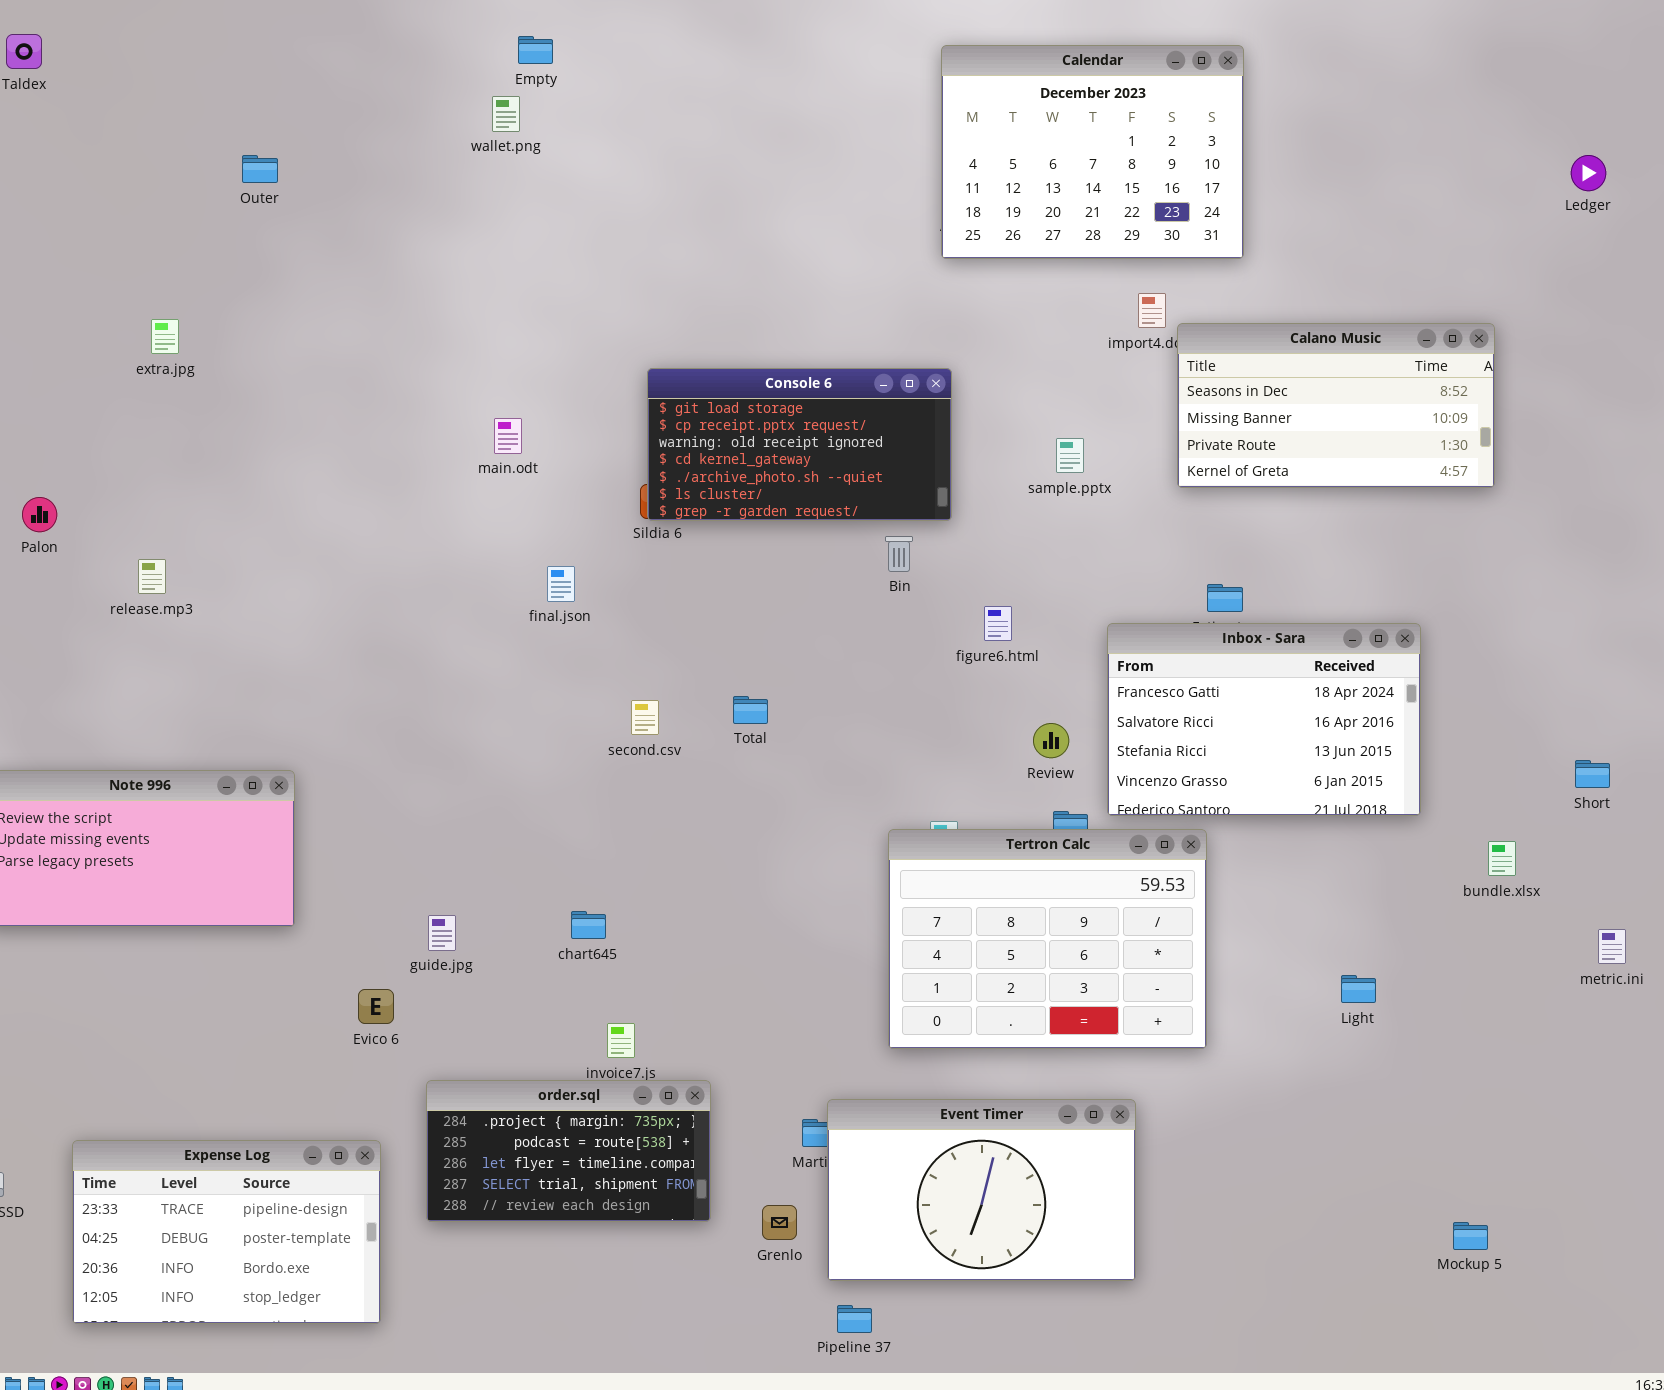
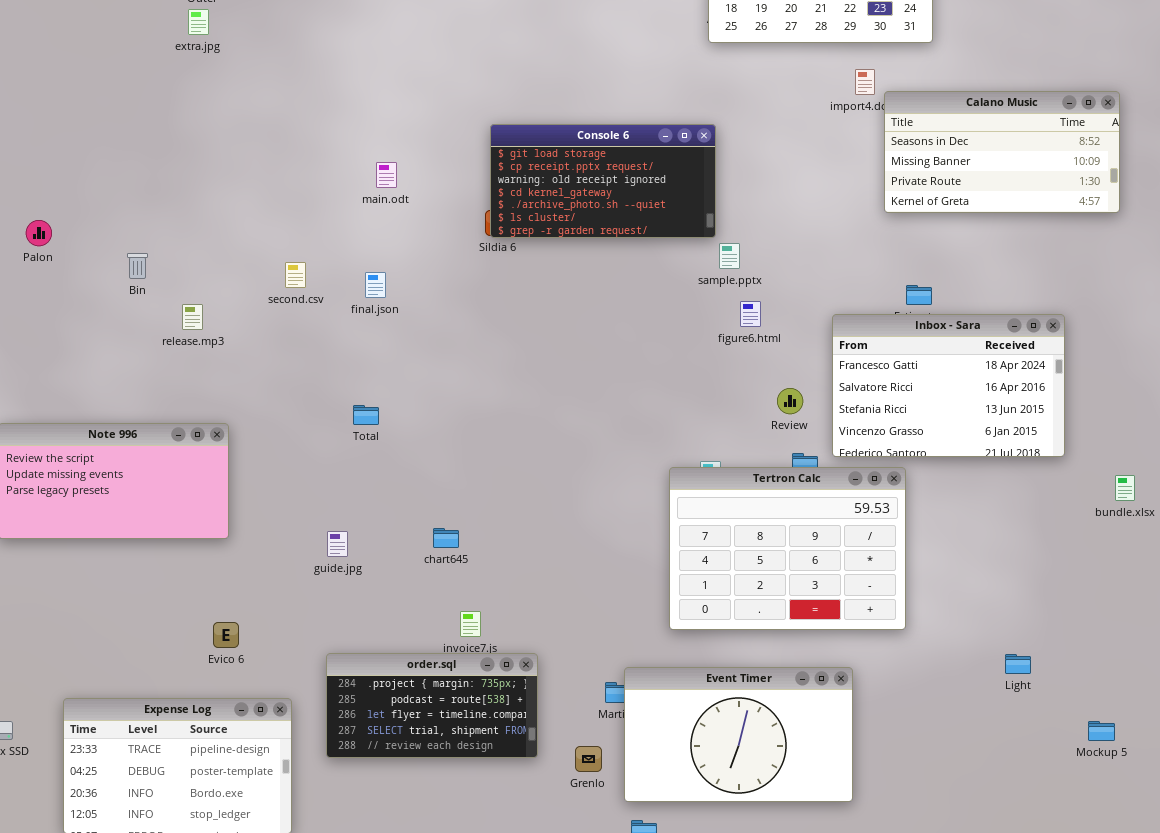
extra.jpg: [151,319,179,354] -> [188,9,209,35], moved
sample.pptx: [1056,438,1084,473] -> [719,243,740,269], moved
Bin: [885,536,913,572] -> [127,253,148,279], moved
release.mp3: [138,559,166,594] -> [182,304,203,330], moved
final.json: [547,566,575,602] -> [365,272,386,298], moved
Total: [733,696,768,724] -> [353,405,379,425], moved
second.csv: [631,700,659,735] -> [285,262,306,288], moved
Light: [1341,975,1376,1003] -> [1005,654,1031,674], moved
Evico 6: [358,989,394,1024] -> [213,622,239,648], moved
Mockup 5: [1453,1222,1488,1250] -> [1088,721,1115,741], moved

